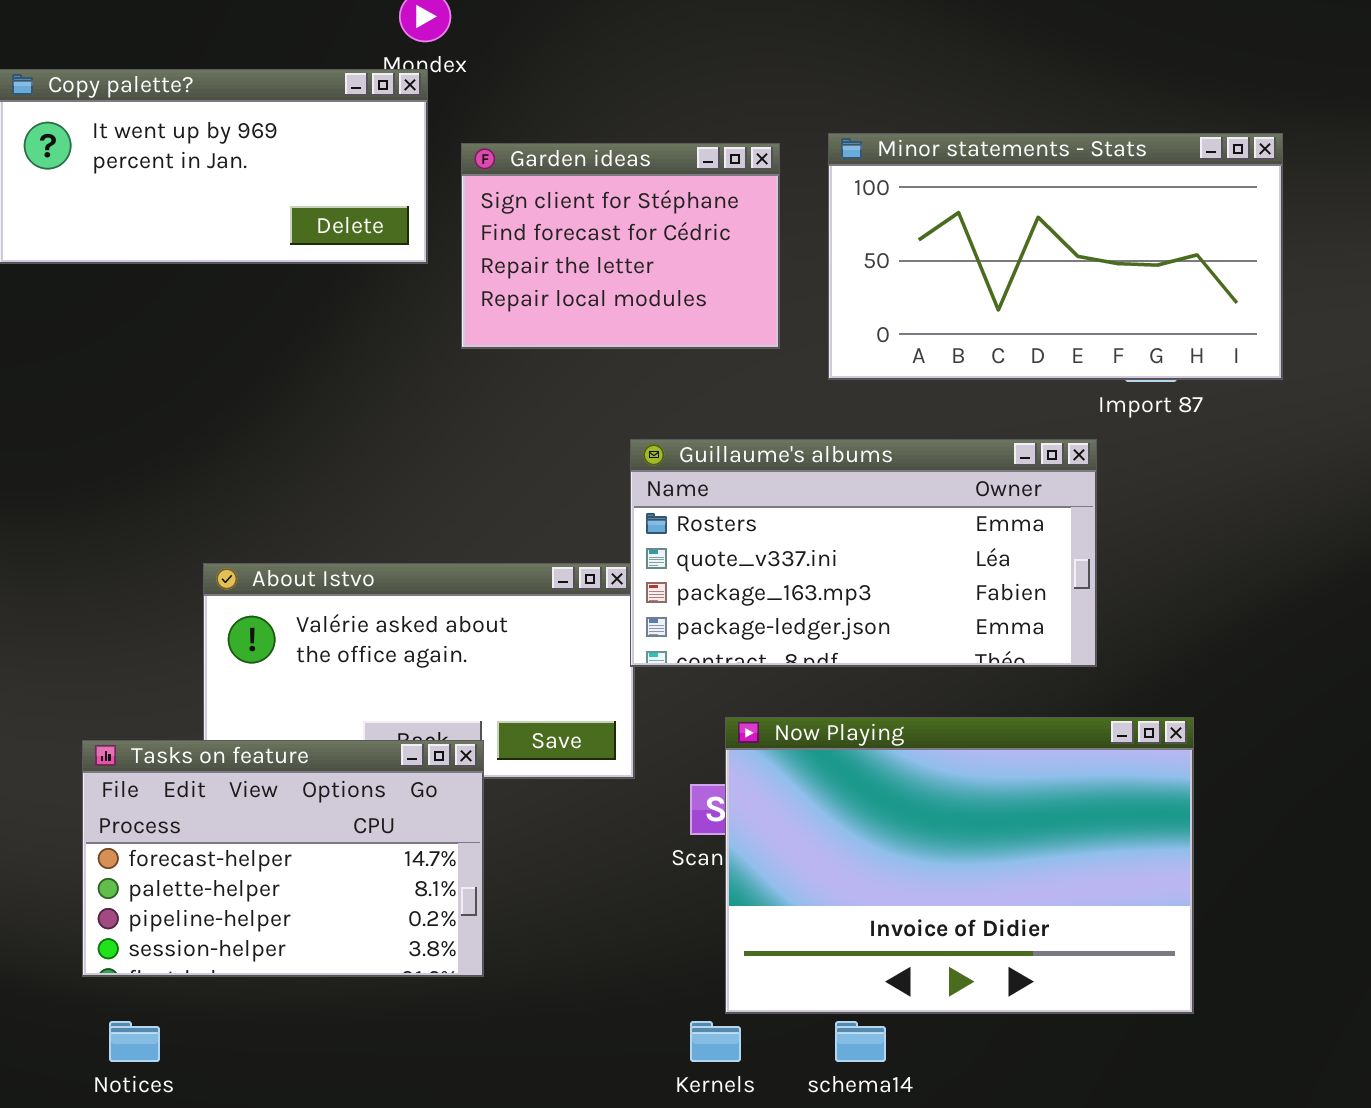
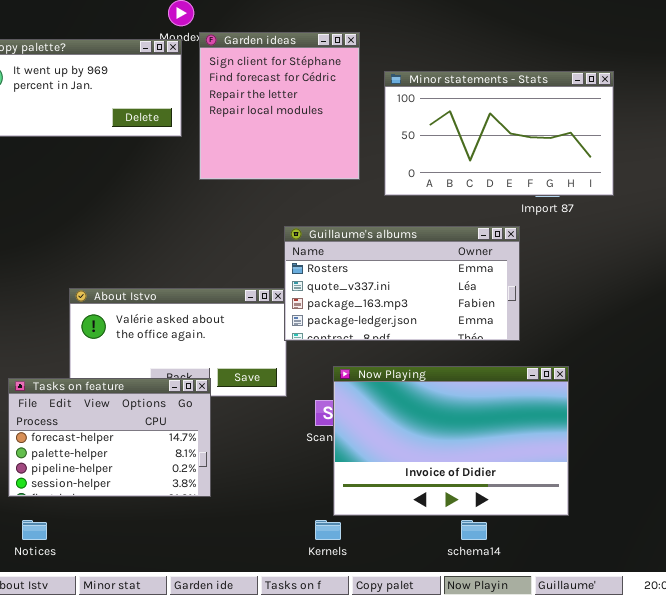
Garden ideas: [461,143,780,349] -> [199,32,360,180], resized
schema14: [835,1021,886,1062] -> [461,520,487,540], moved

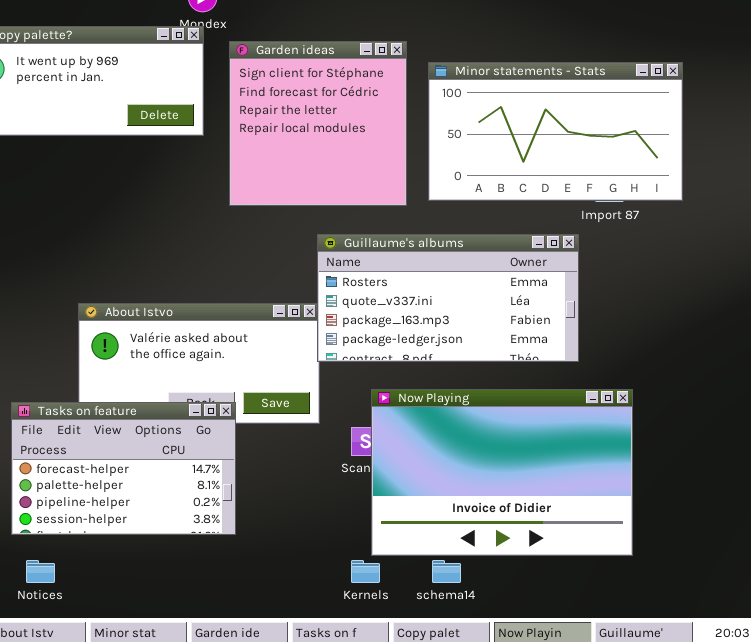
Garden ideas: [199,32,360,180] -> [229,41,407,206], moved
schema14: [461,520,487,540] -> [432,560,461,583], moved

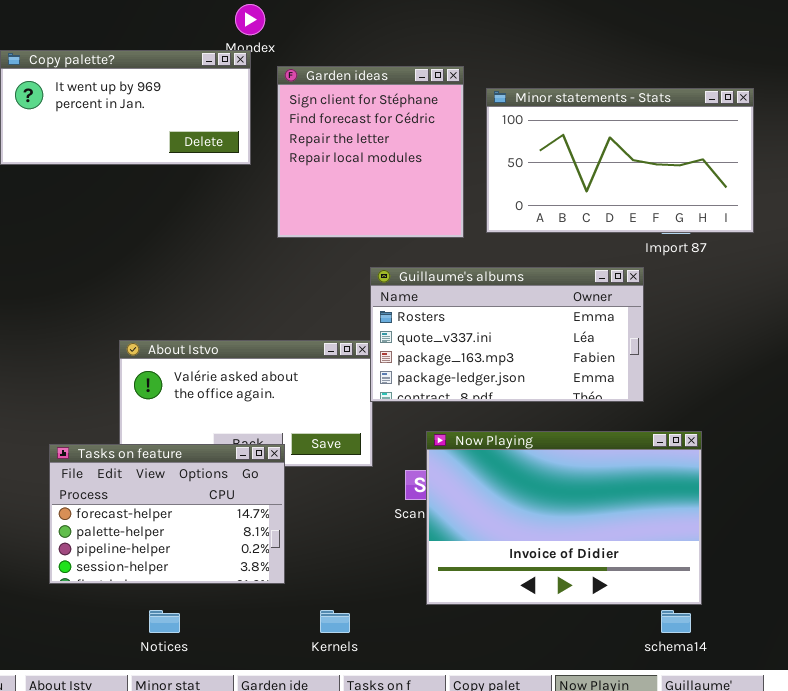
Notices: [26,560,55,583] -> [149,610,180,633], moved
Kernels: [351,560,380,583] -> [320,610,350,633], moved
schema14: [432,560,461,583] -> [661,610,691,633], moved

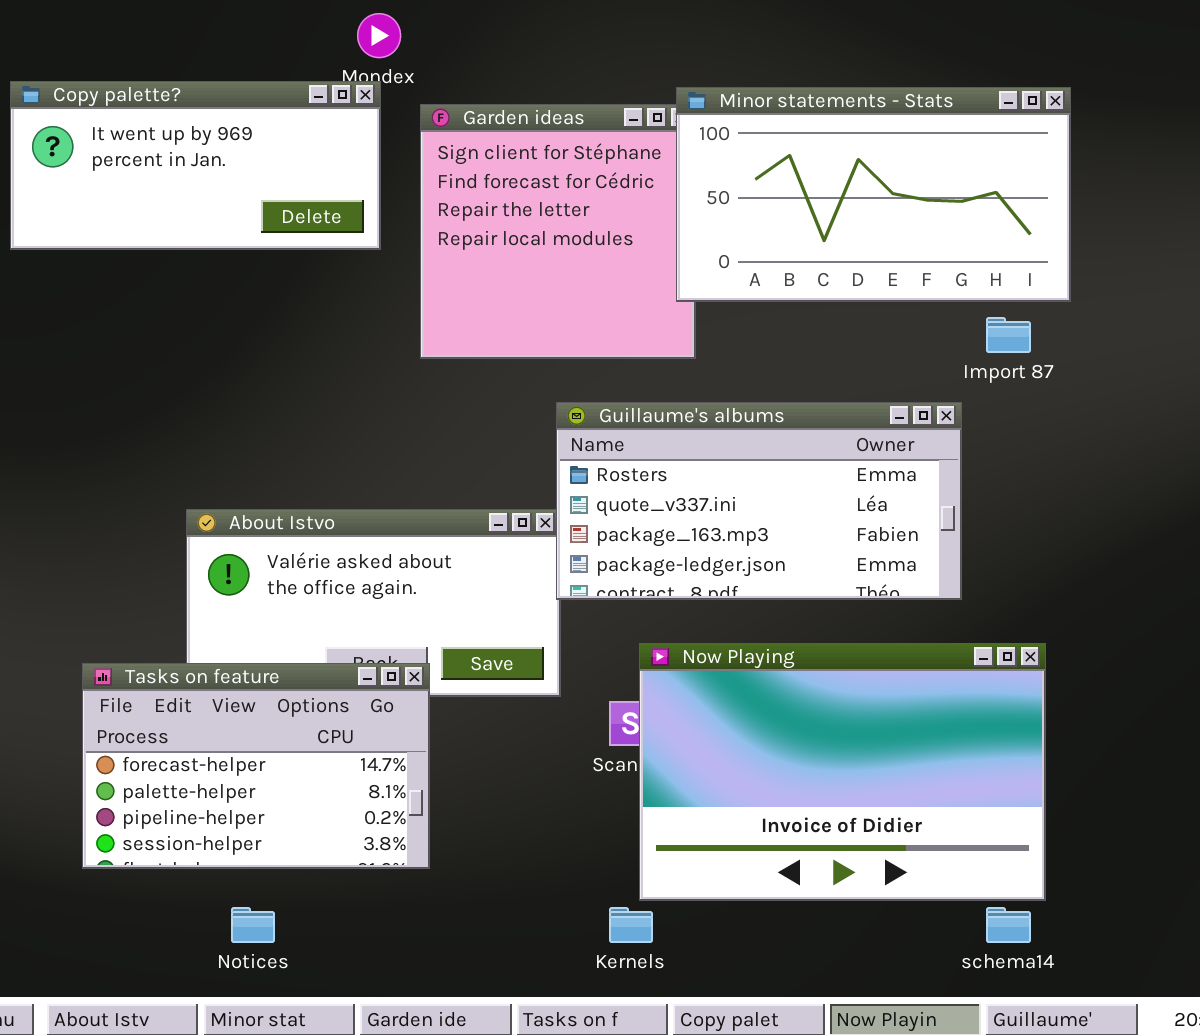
Minor statements - Stats: [486,88,754,233] -> [676,87,1071,302], moved
Kernels: [320,610,350,633] -> [609,907,653,943], moved

